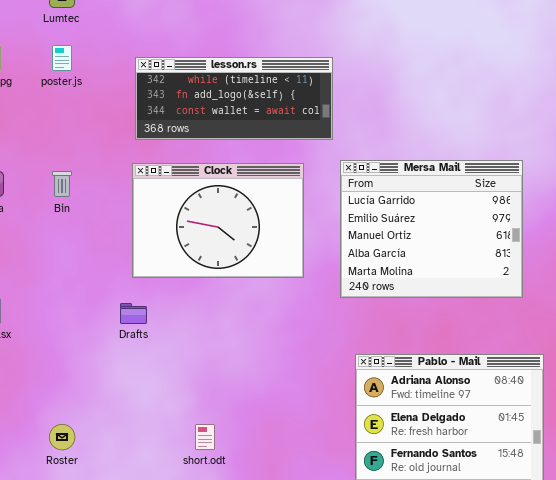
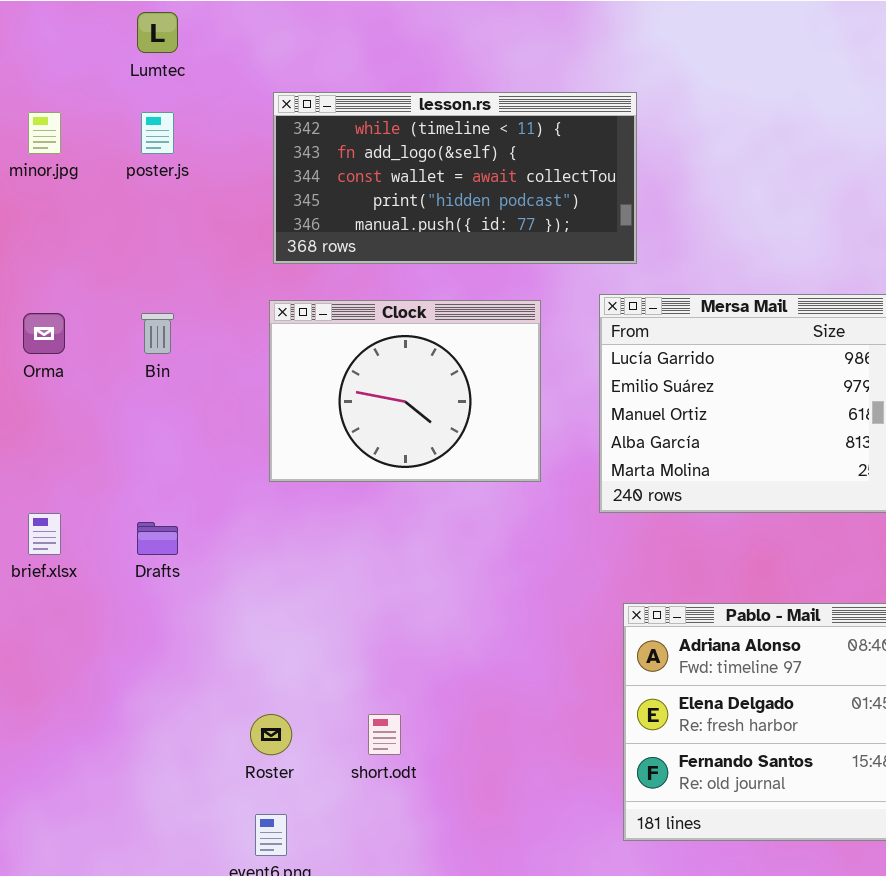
lesson.rs: [135,57,333,140] -> [273,92,637,264], resized
Drafts: [120,303,147,324] -> [137,522,178,555], moved
Roster: [49,424,75,450] -> [250,714,292,755], moved

